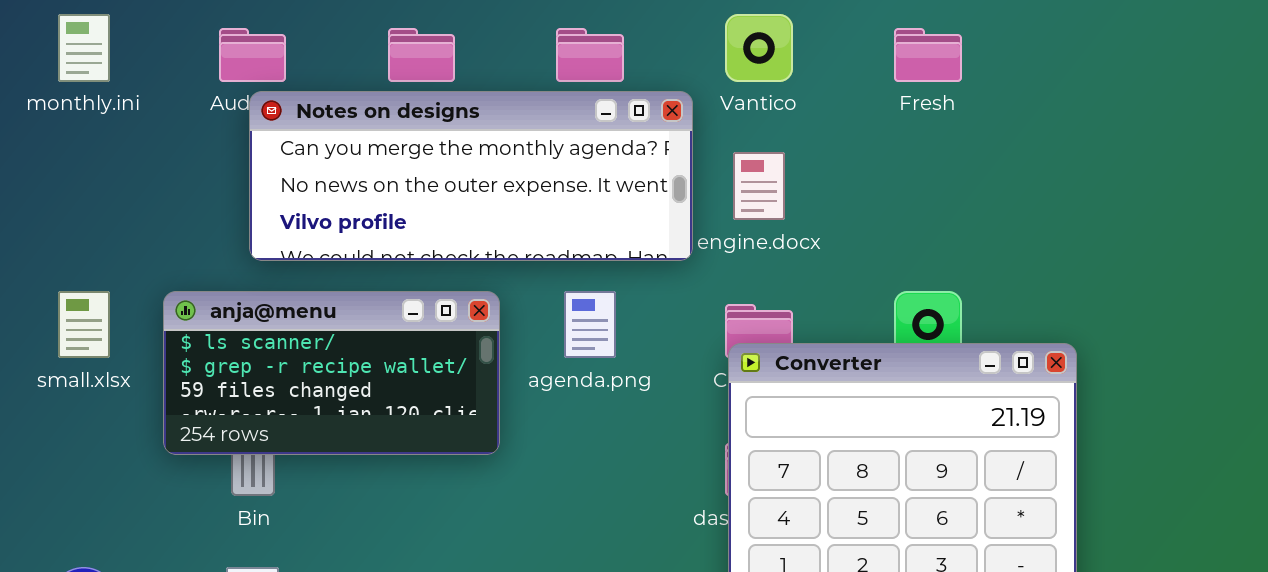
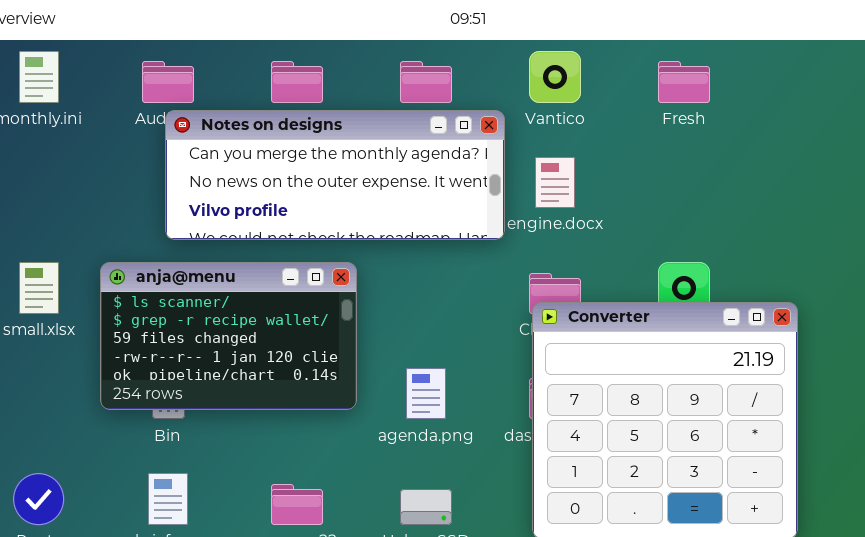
anja@menu: [163,291,500,455] -> [100,262,357,410], resized
agenda.png: [564,291,616,358] -> [406,368,446,419], moved

